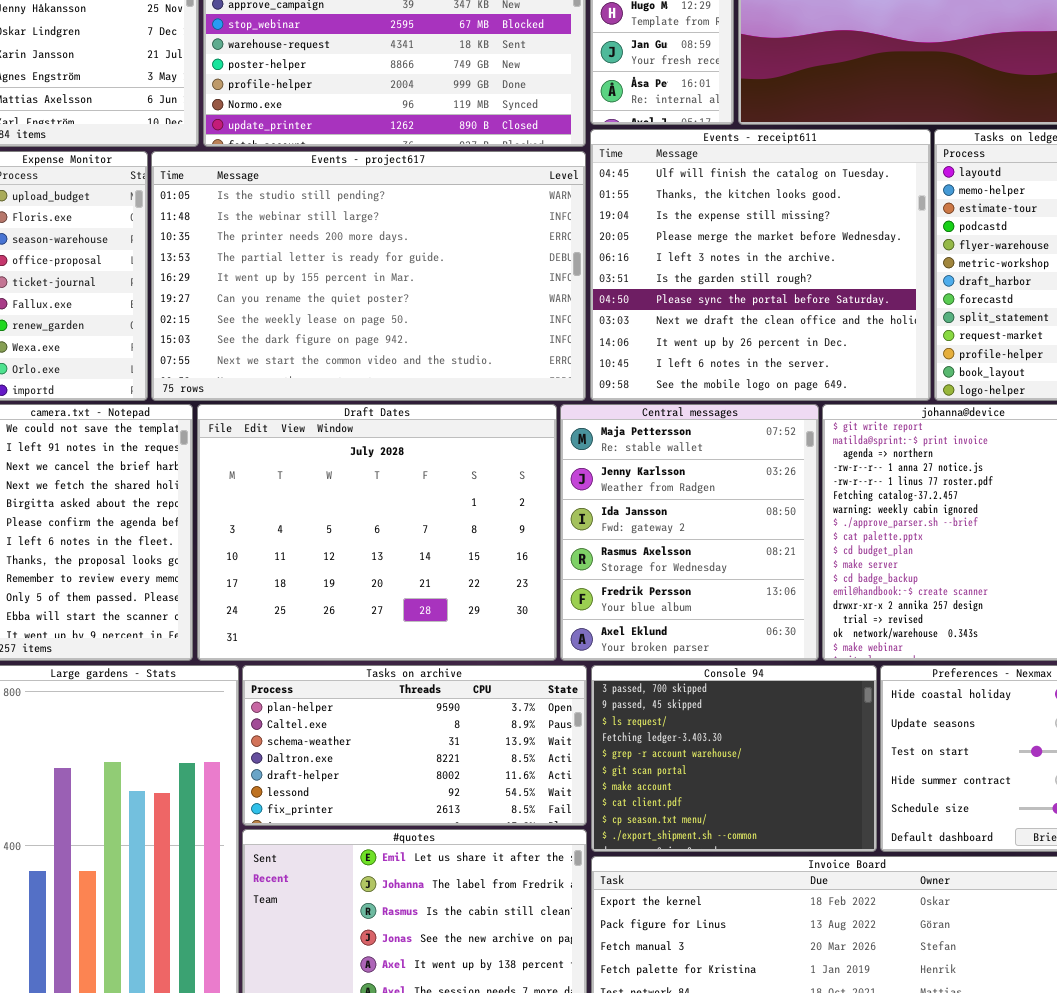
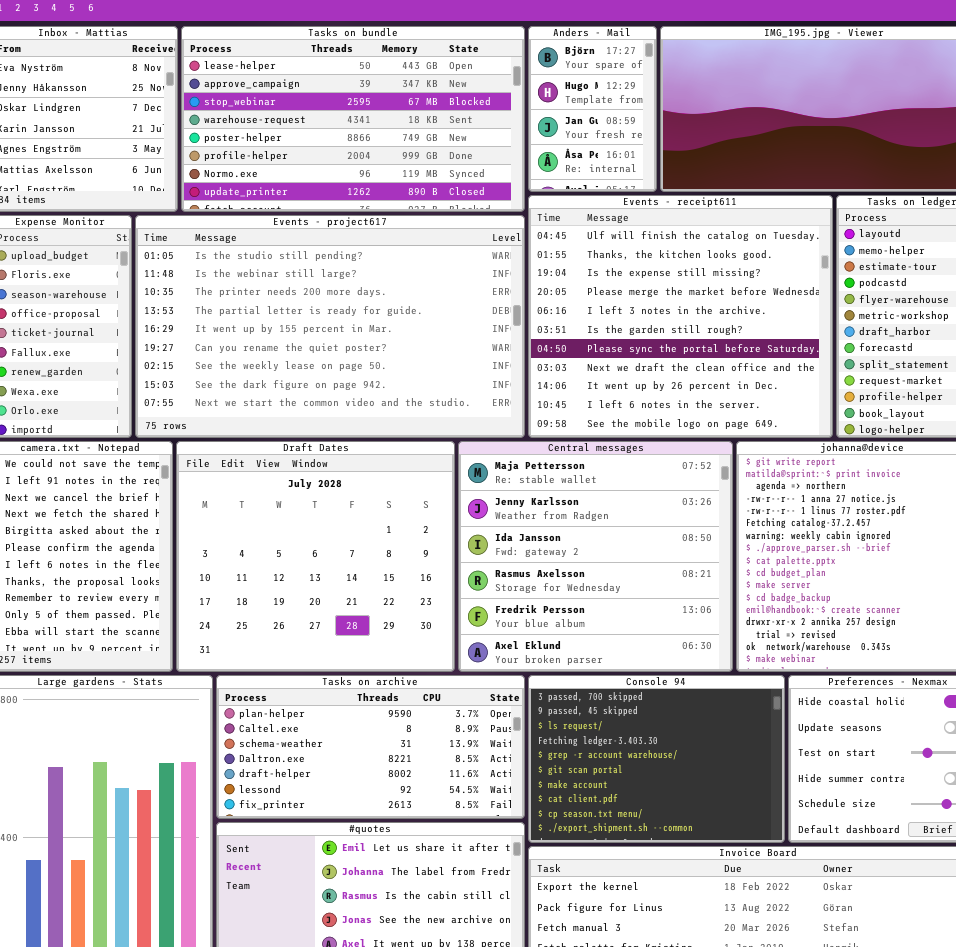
Draft Dates: [197,404,557,661] -> [176,441,455,672], resized
Central messages: [560,404,819,661] -> [458,441,733,672], resized

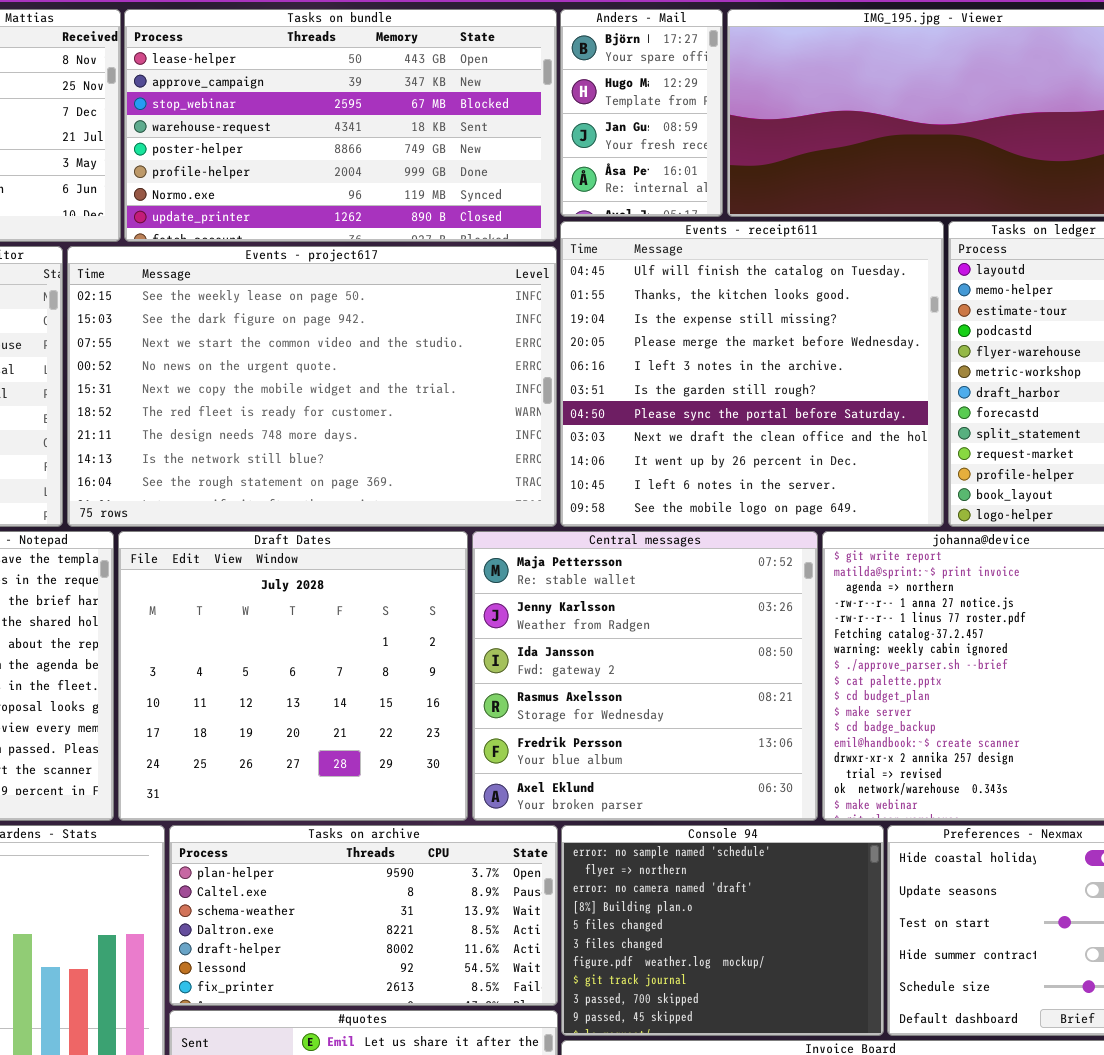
Events - project617: [135,215,525,438] -> [67,246,557,527], scrolled down 6 rows
Console 94: [528,675,785,843] -> [561,825,884,1036], scrolled up 8 rows

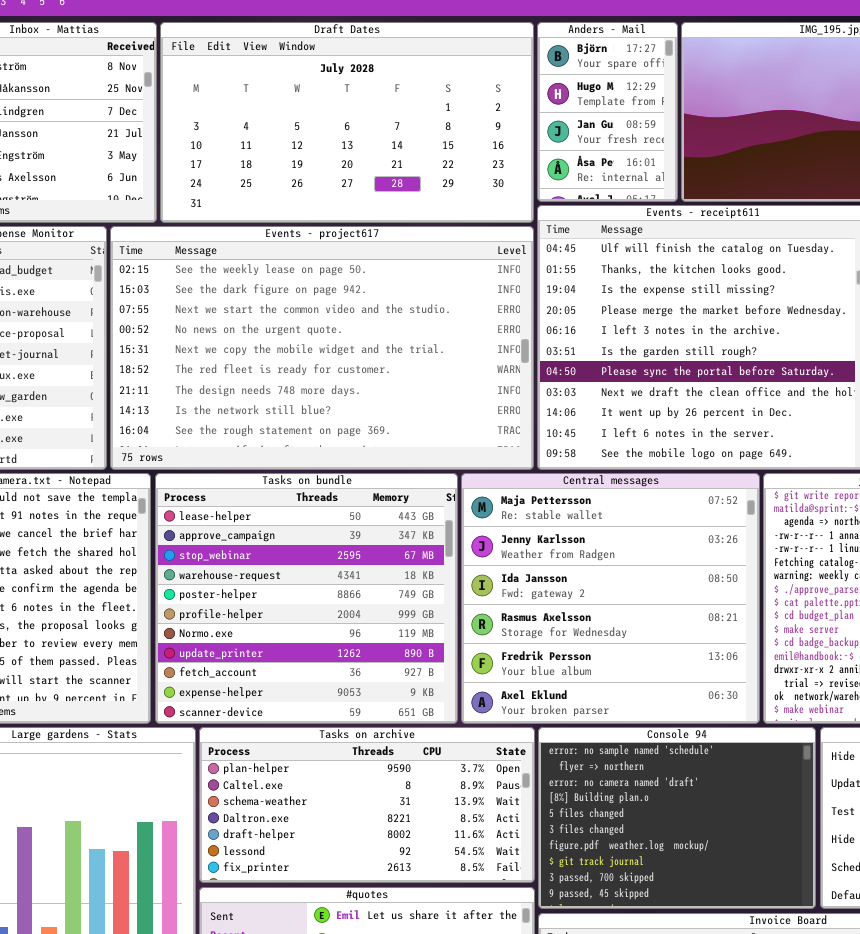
Tasks on bundle: [124,9,557,242] -> [155,473,458,724], moved, resized
Draft Dates: [118,531,468,821] -> [160,22,534,223], moved, resized

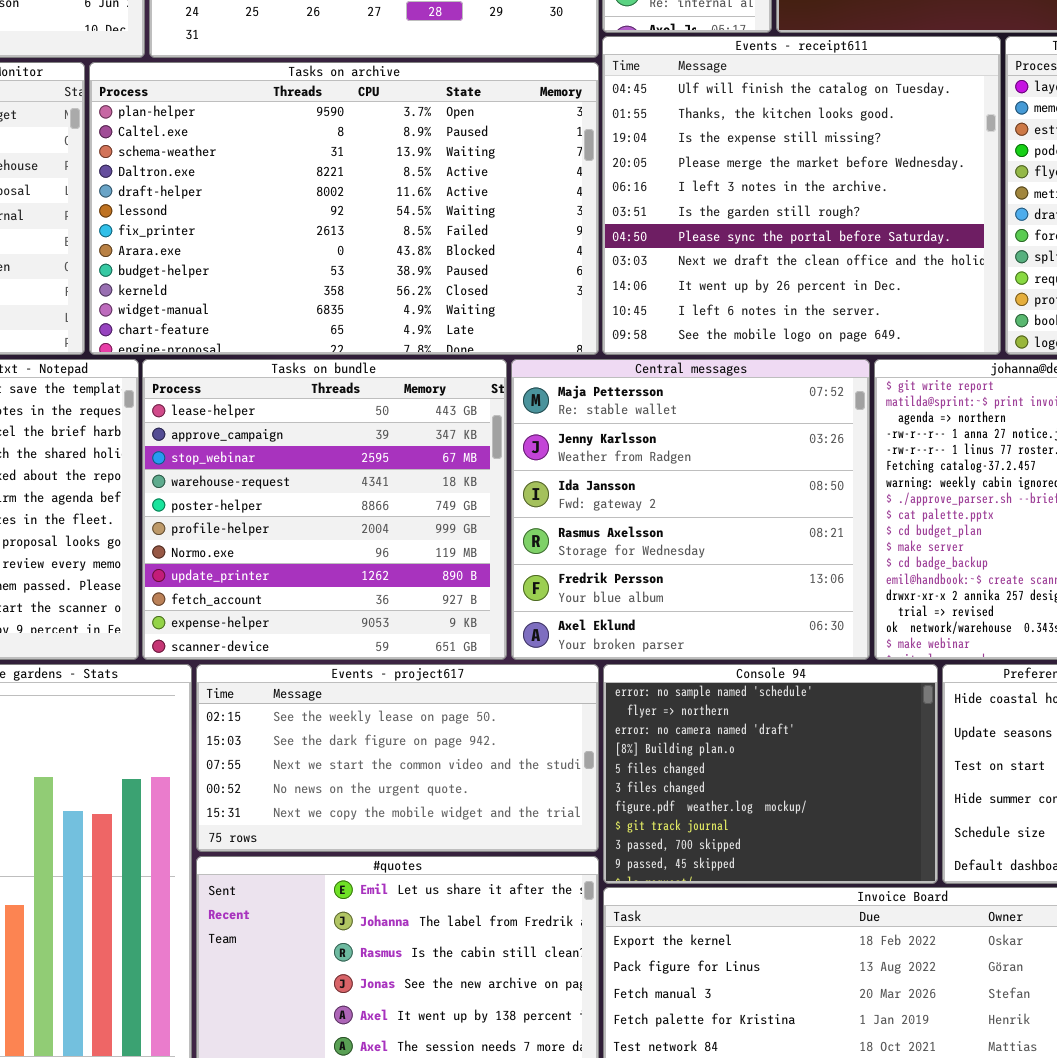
Events - project617: [110,226,534,470] -> [196,664,599,852], moved, resized
Tasks on archive: [199,727,535,883] -> [89,62,599,355], moved, resized

